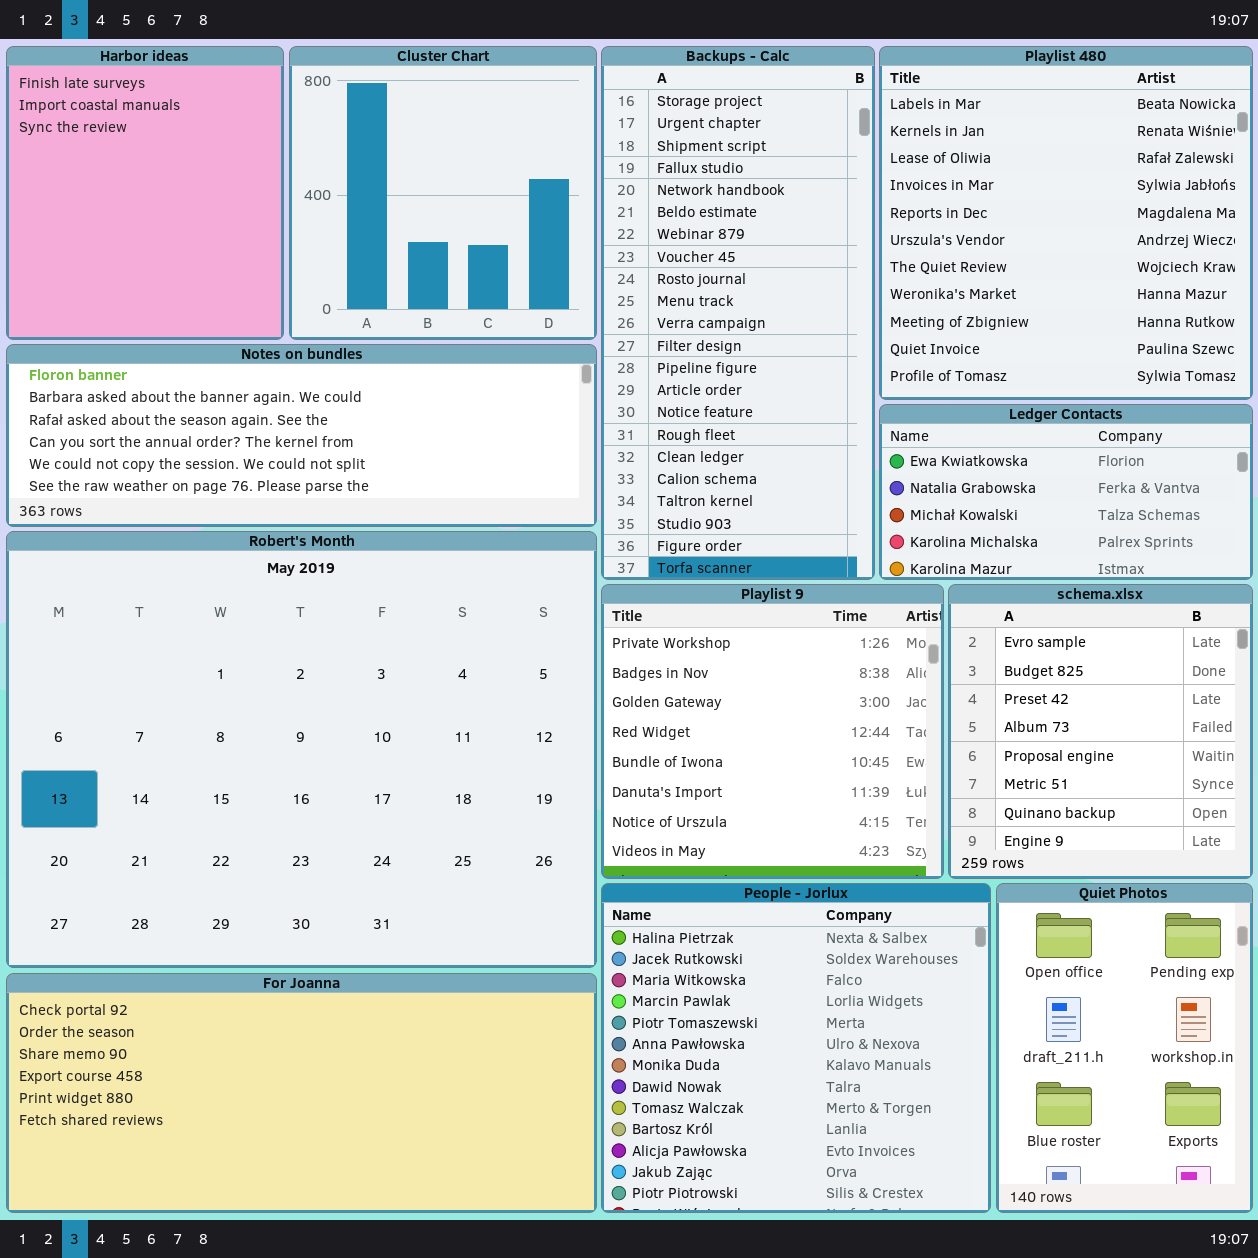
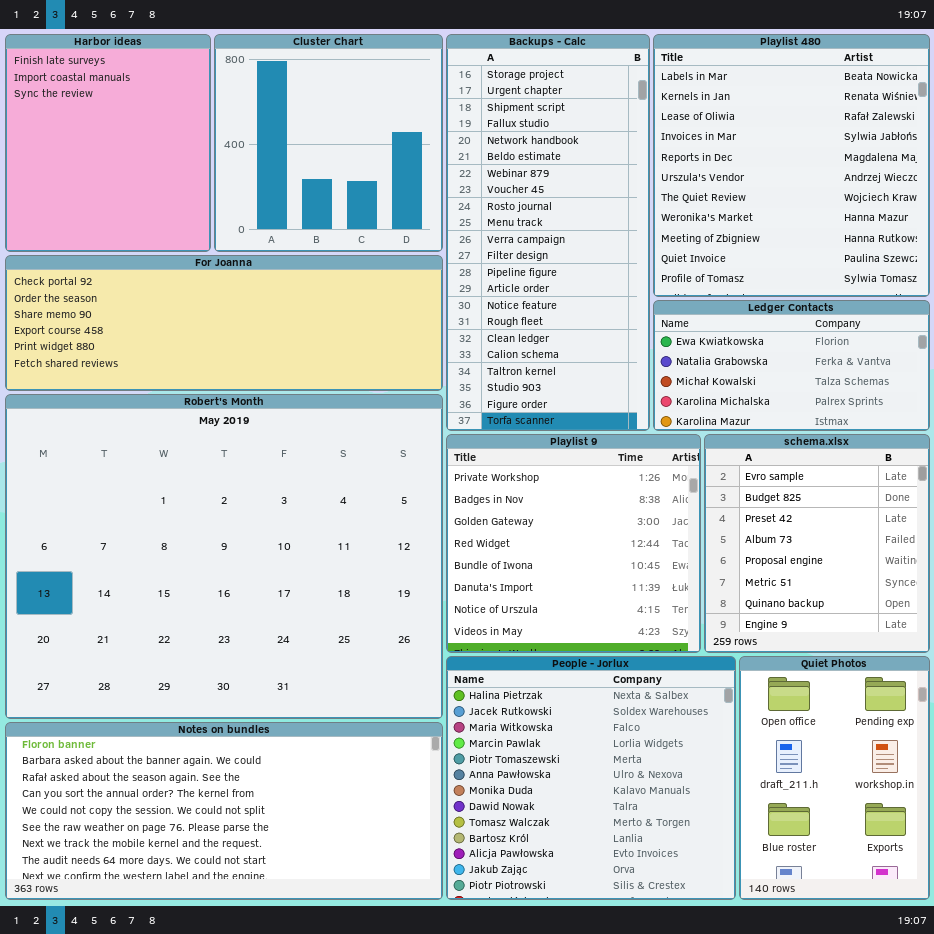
Notes on bundles: [6,344,597,527] -> [5,722,443,900], moved, resized
For Joanna: [6,973,597,1213] -> [5,255,443,391], moved, resized

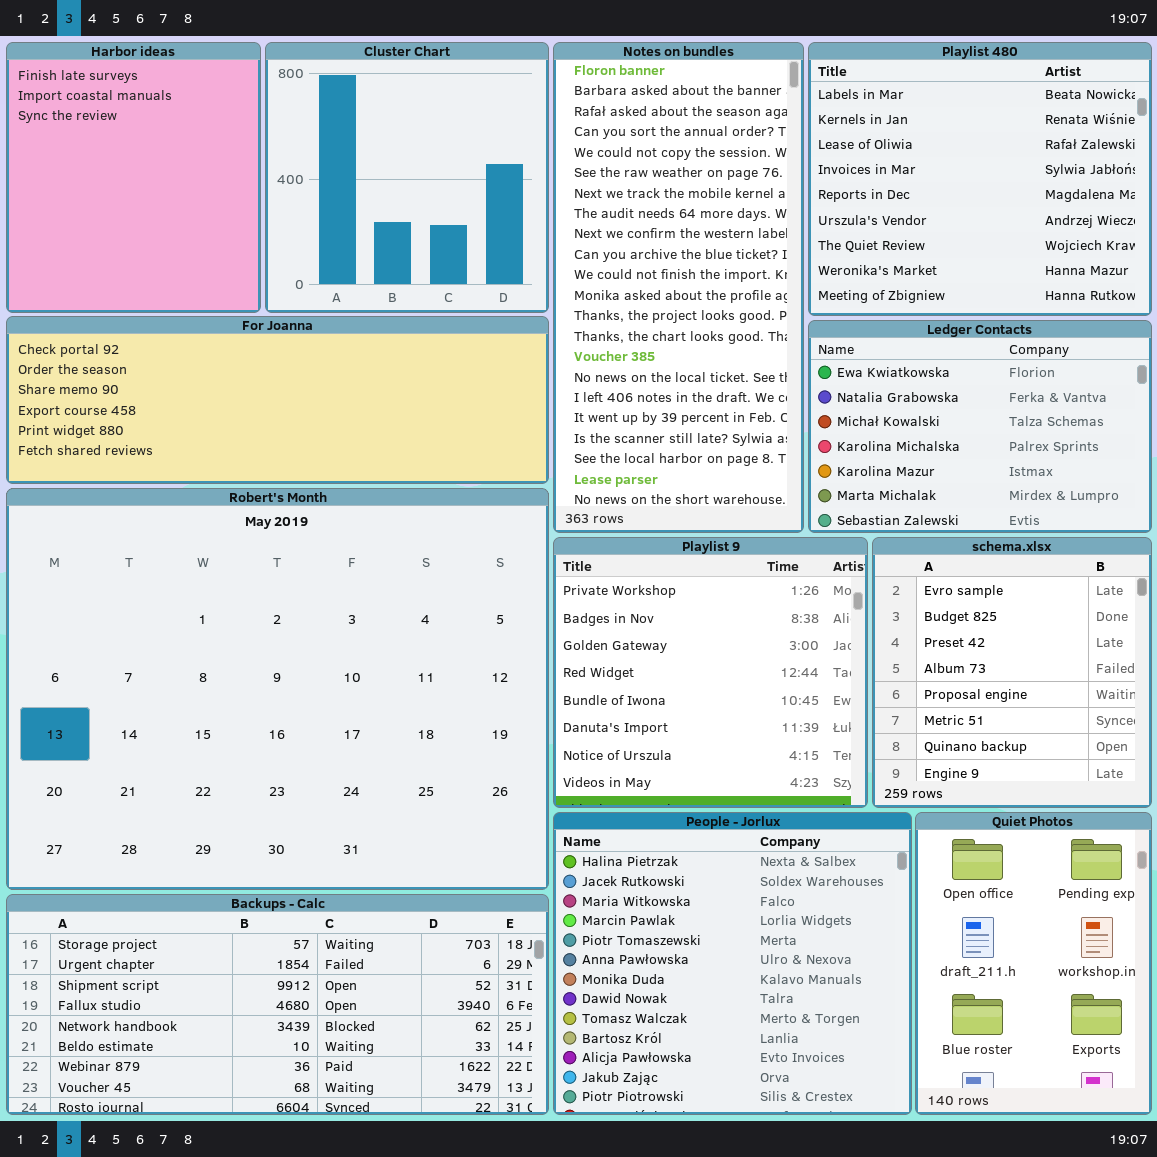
Backups - Calc: [446,34,650,431] -> [6,894,549,1115], moved, resized
Playlist 480: [653,34,930,297] -> [808,42,1152,316], resized
Ledger Contacts: [653,300,930,431] -> [808,320,1152,533], resized
Notes on bundles: [5,722,443,900] -> [553,42,804,533], moved, resized

